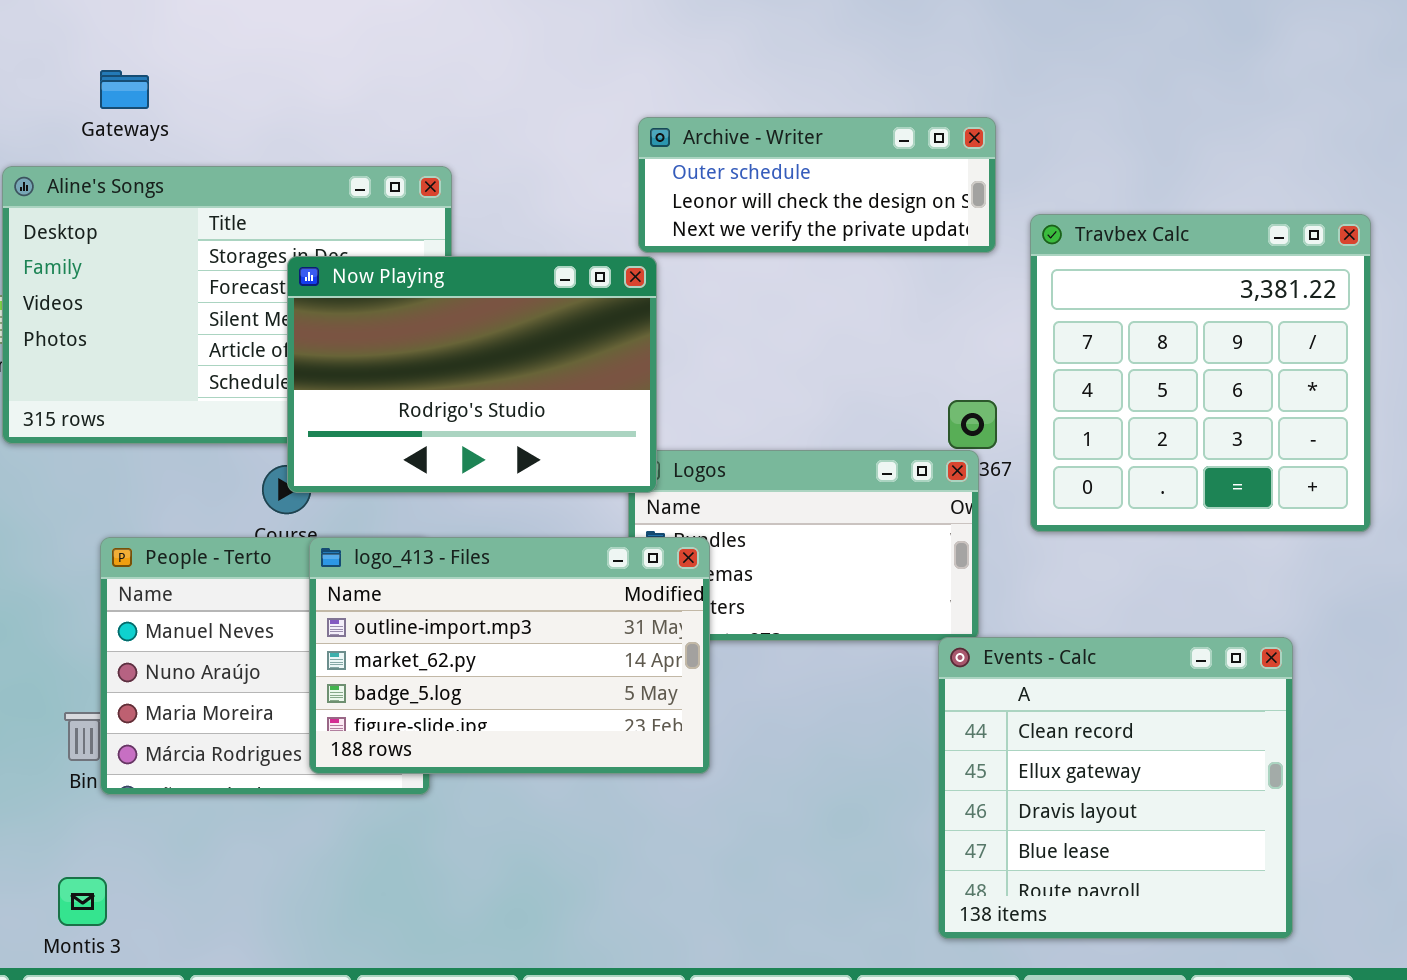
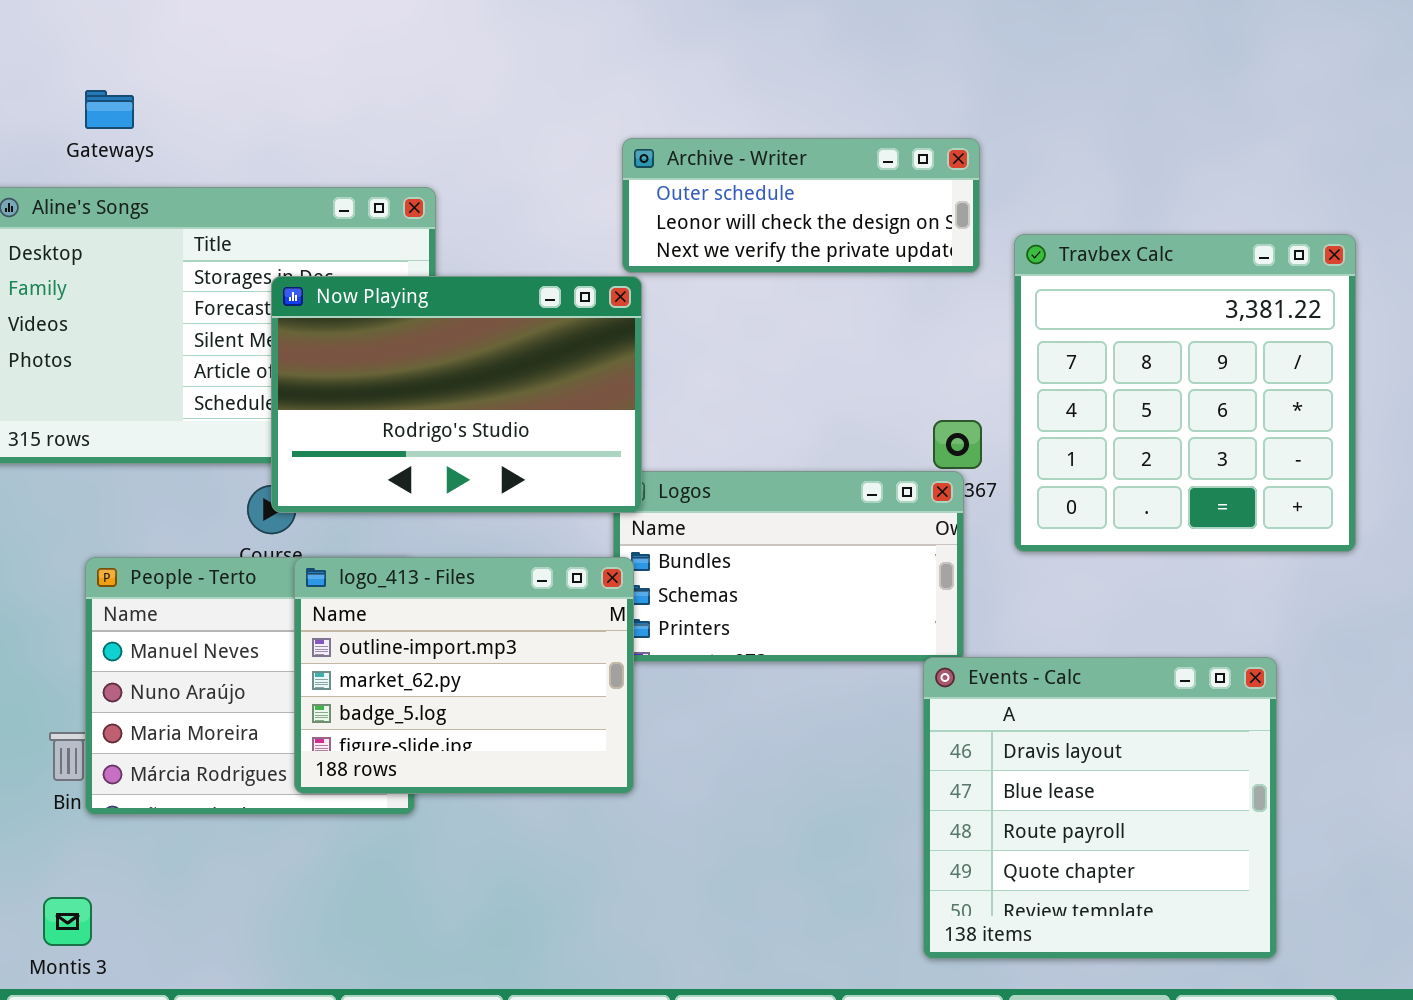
logo_413 - Files: [309,537,710,774] -> [294,557,634,794], resized
Events - Calc: [938,637,1293,939] -> [923,657,1277,959], scrolled down 2 rows

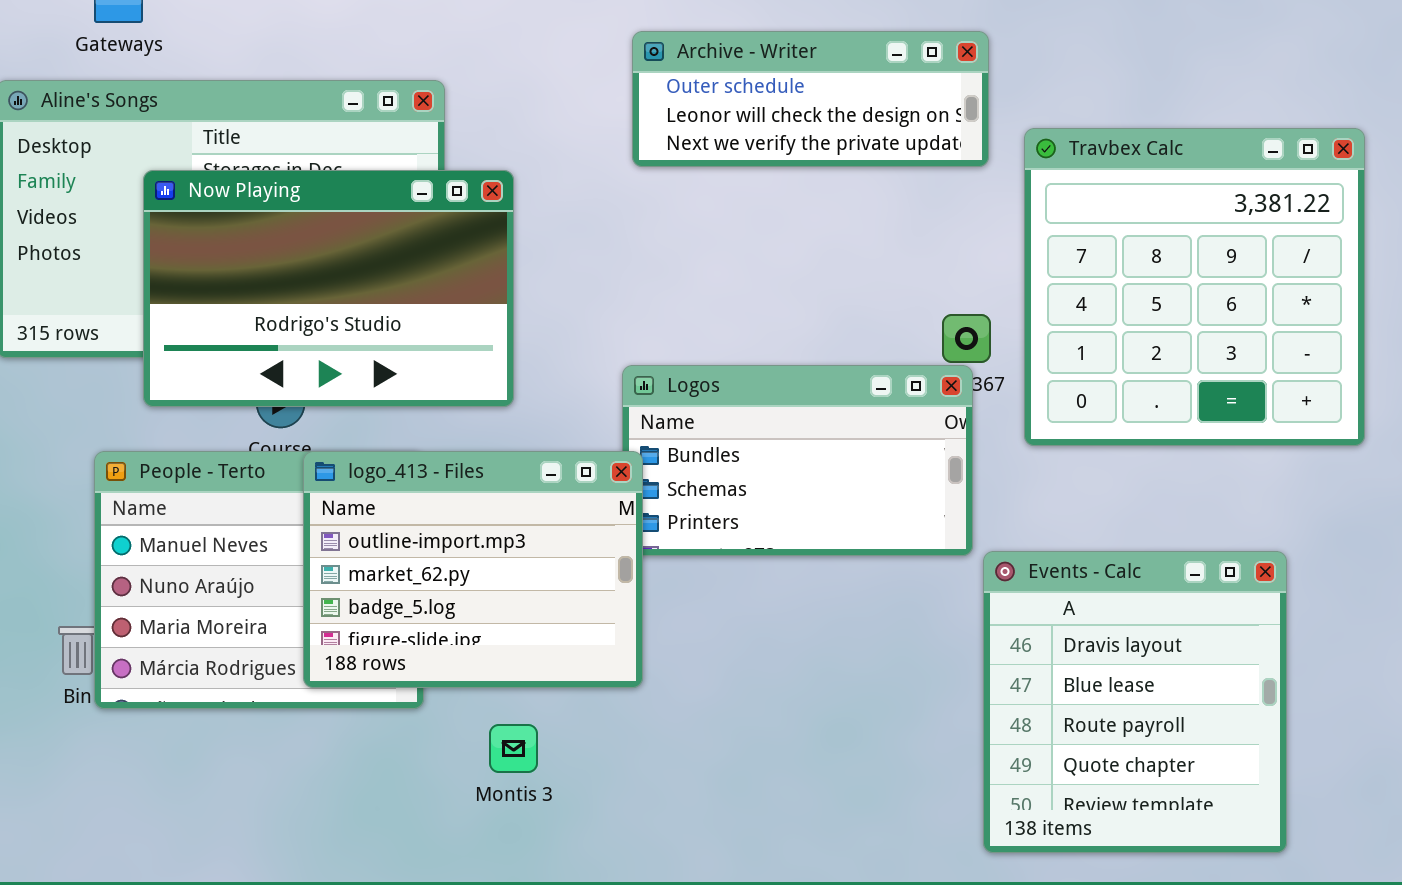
Now Playing: [271,276,642,513] -> [143,170,514,407], moved
Events - Calc: [923,657,1277,959] -> [983,551,1287,853], resized
Montis 3: [43,897,92,946] -> [489,724,538,773], moved

